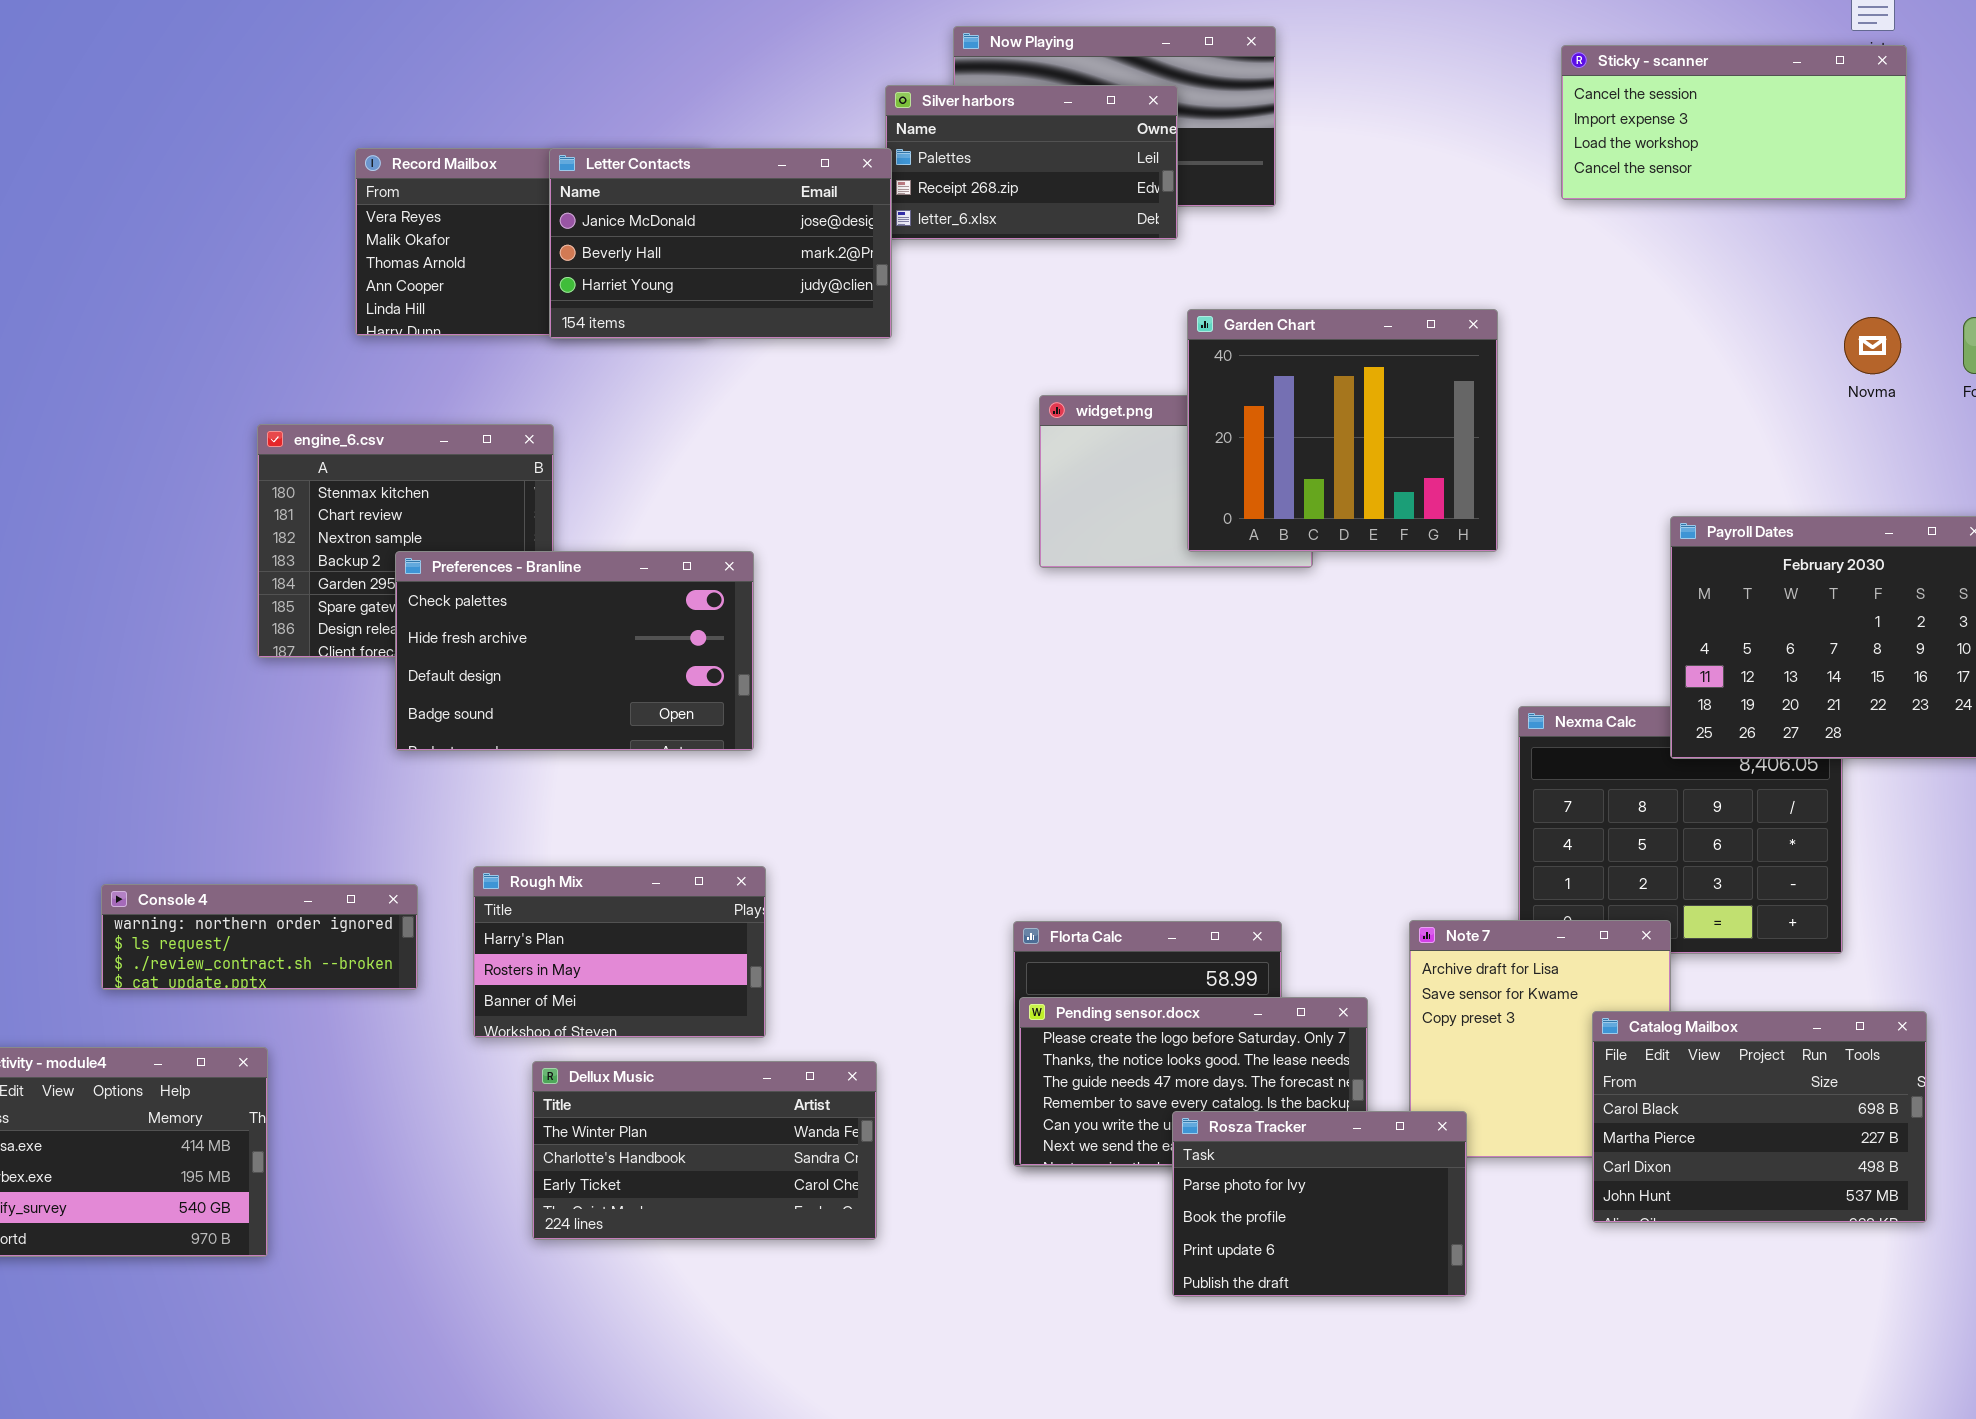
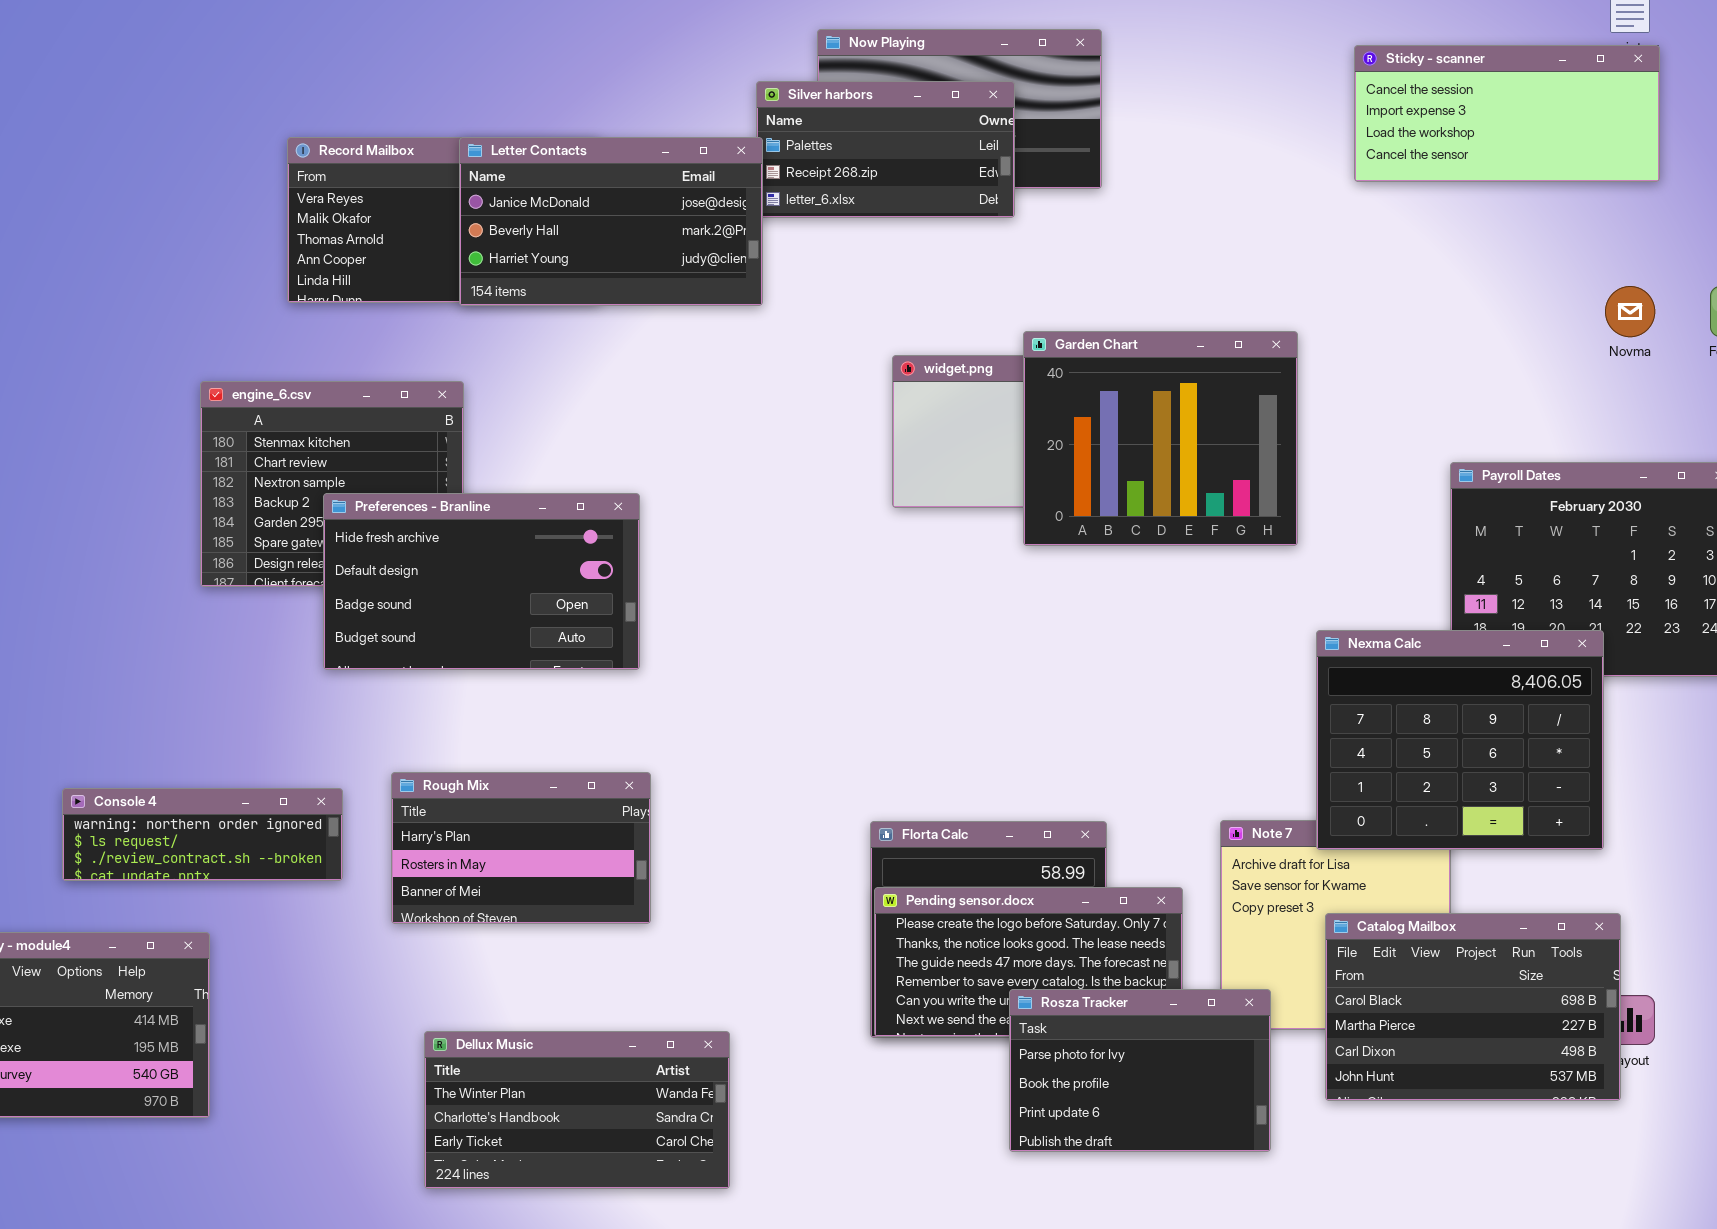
Garden Chart: [1187,309,1498,552] -> [1023,331,1298,546], moved
Preferences - Branline: [395,551,754,751] -> [323,493,640,670], scrolled down 1 row
Nexma Calc: [1518,706,1843,954] -> [1316,630,1604,850], raised
Catalog Mailbox: [1592,1011,1927,1223] -> [1325,913,1621,1101], moved
Dellux Music: [532,1061,877,1240] -> [424,1031,730,1189], moved

